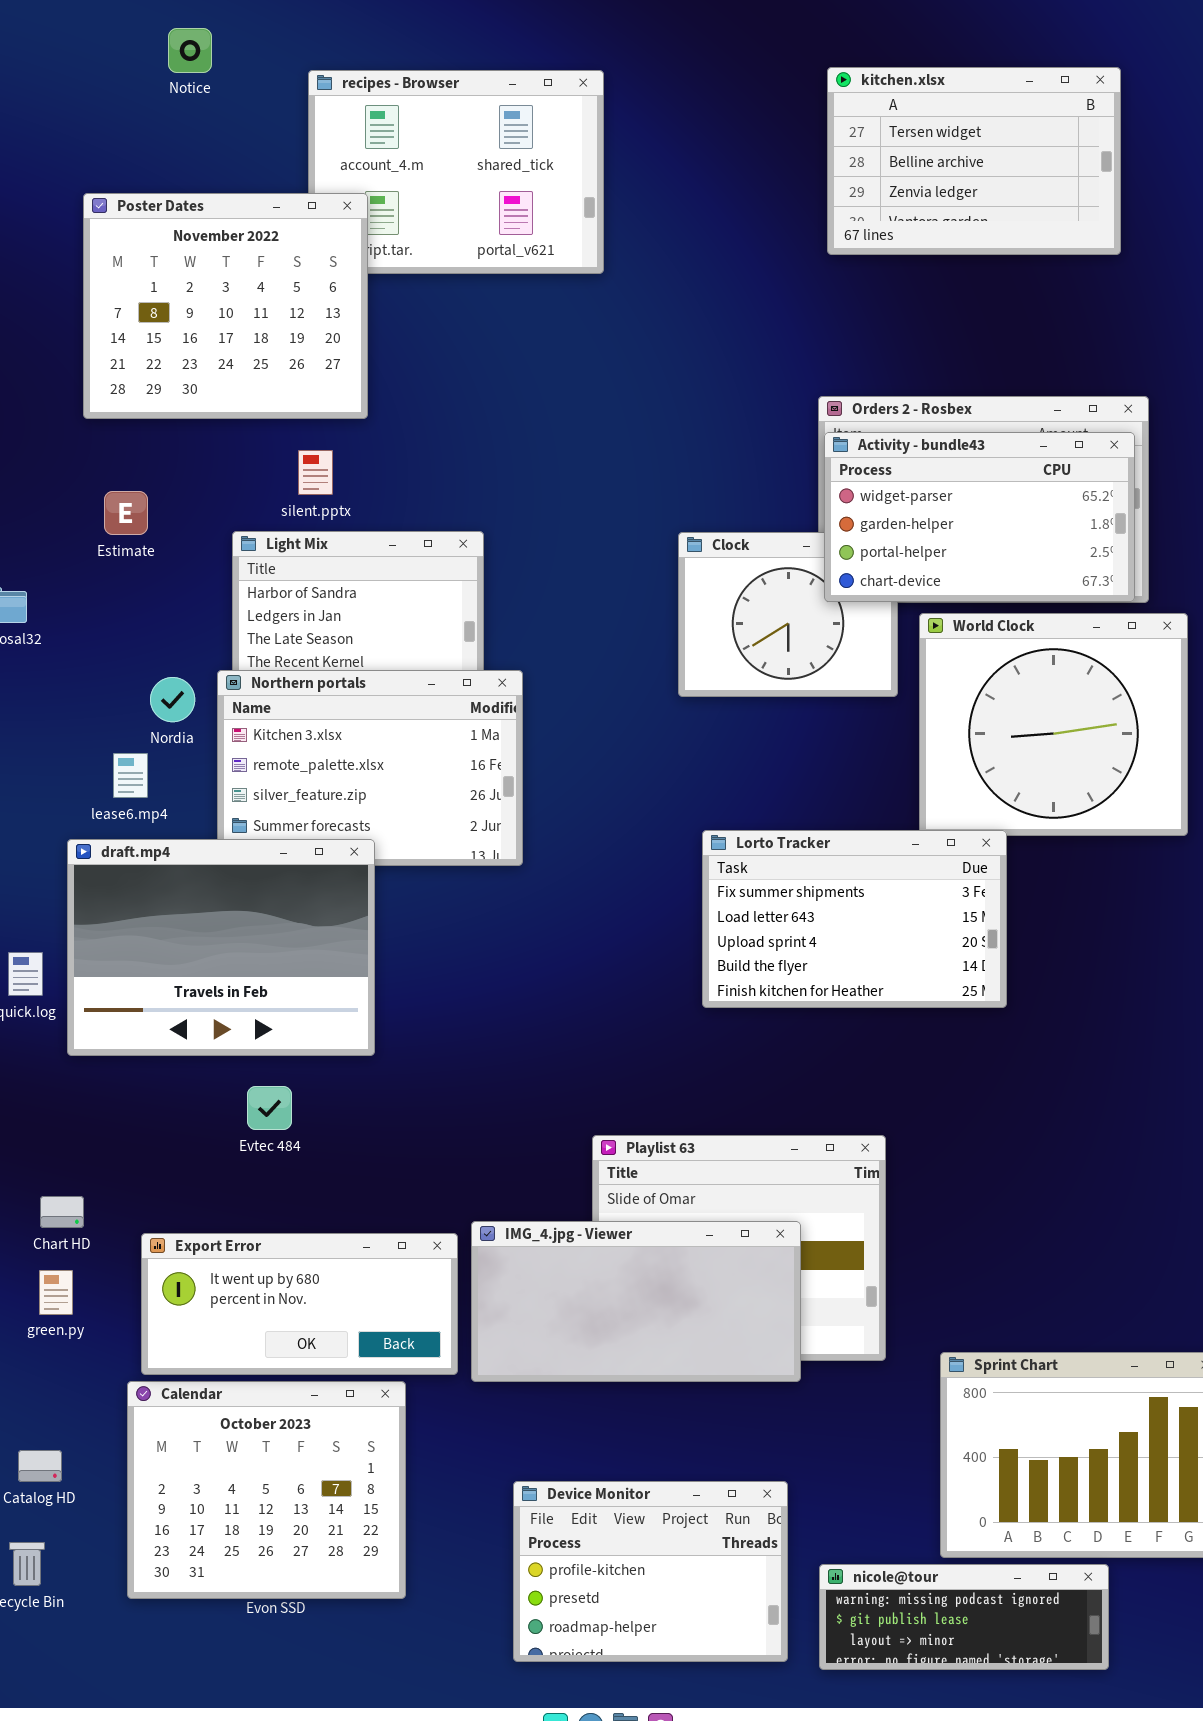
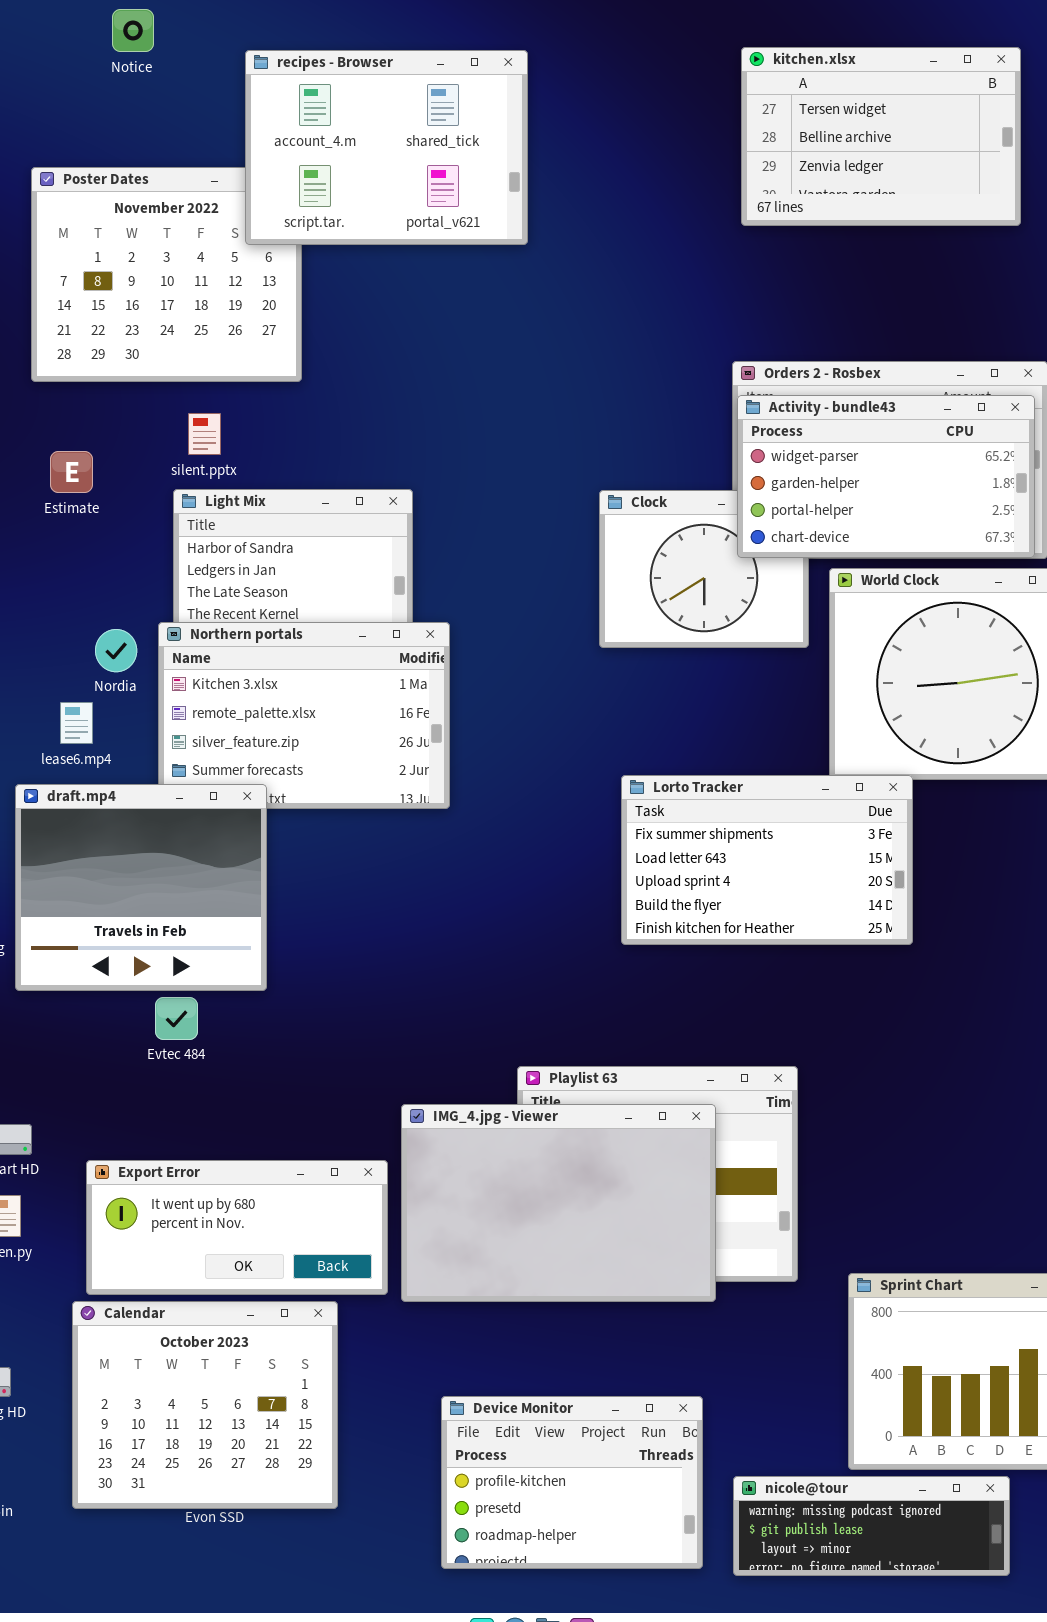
recipes - Browser: [308,70,604,274] -> [245,50,528,245], raised
silent.pptx: [298,450,333,495] -> [188,413,221,455], moved
draft.mp4: [67,839,375,1056] -> [15,784,267,991], resized
Evtec 484: [247,1086,292,1130] -> [155,997,198,1040], moved
IMG_4.jpg - Viewer: [471,1221,801,1382] -> [401,1104,716,1302], resized

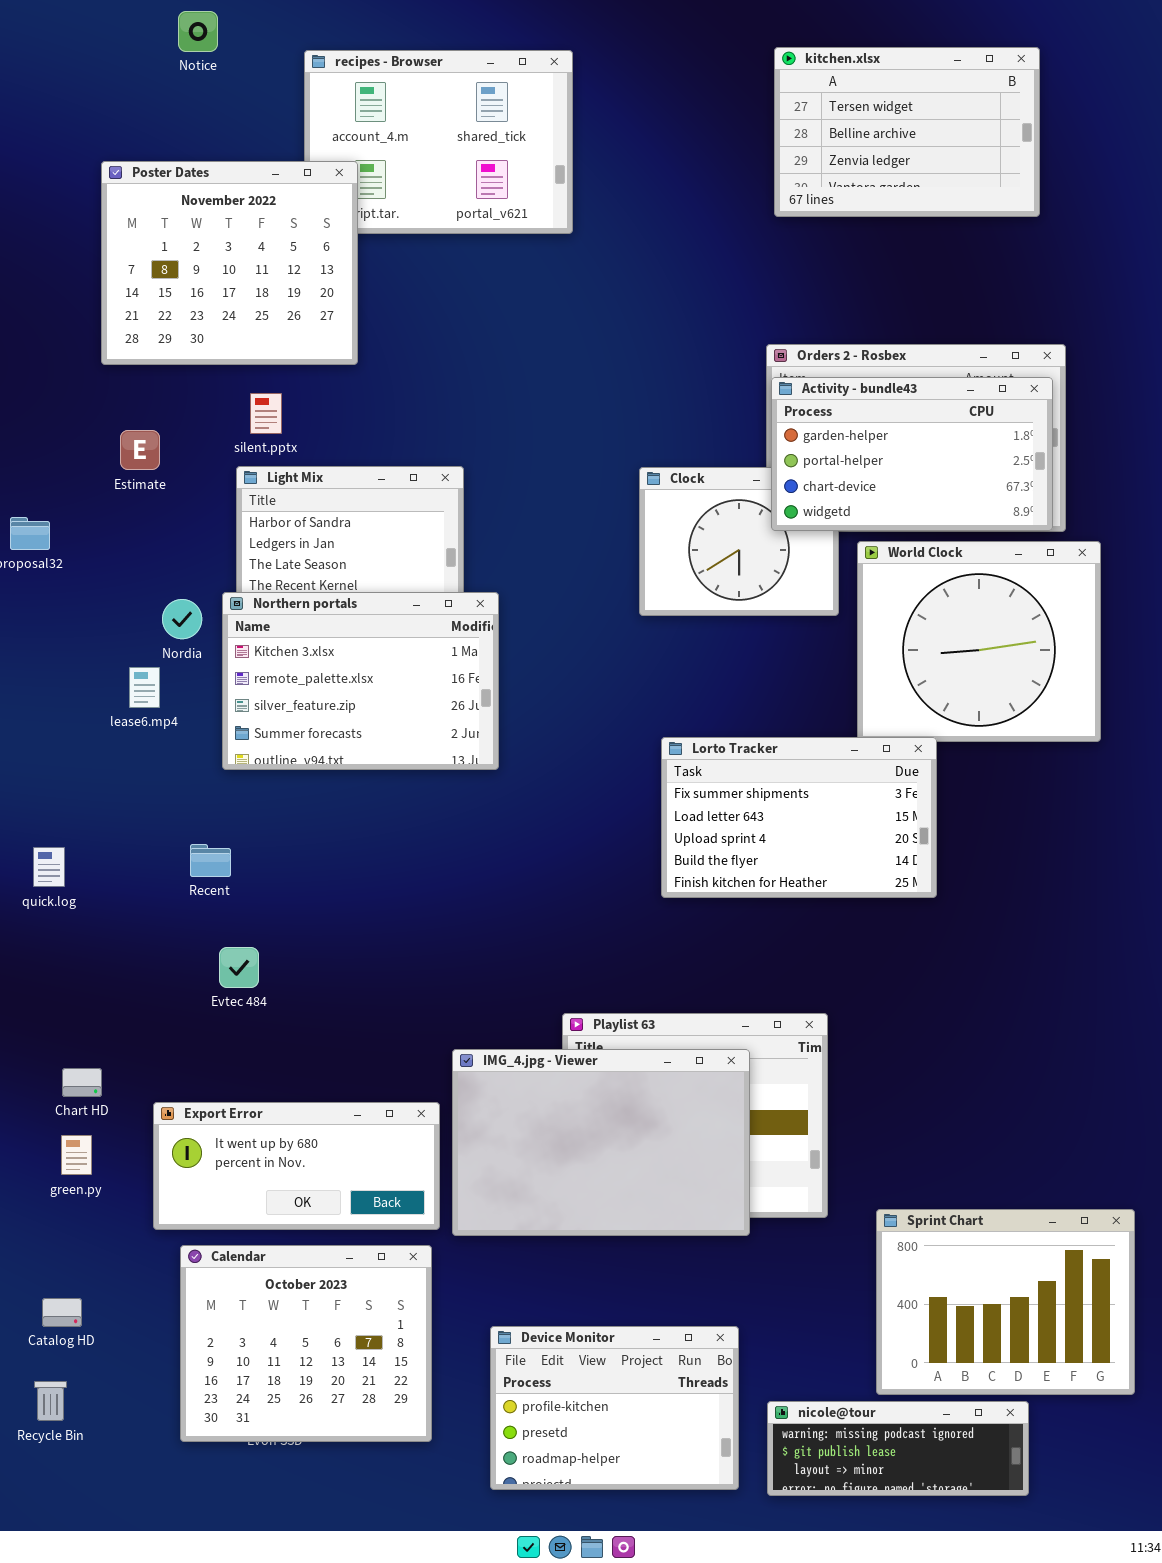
Poster Dates: [31,167,302,382] -> [101,161,358,365], raised
Activity - bundle43: [737,395,1035,558] -> [771,377,1053,531], scrolled down 1 row
draft.mp4: [15,784,267,991] -> none, closed
Calendar: [72,1301,338,1509] -> [180,1245,432,1442], moved

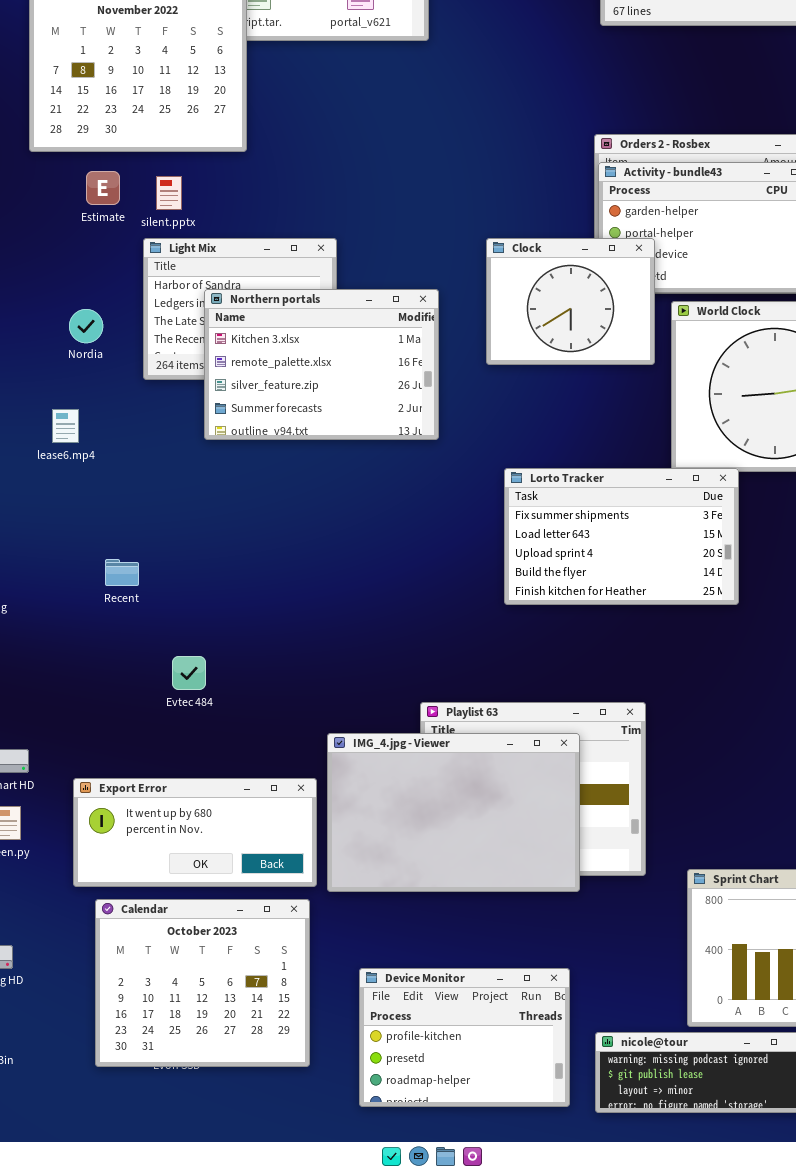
Estimate: [120,430,160,470] -> [86,171,120,205], moved
Clock: [639,467,839,616] -> [486,238,655,365], raised
Northern portals: [222,592,499,770] -> [204,289,439,440], moved
Nordia: [162,599,202,639] -> [69,309,103,343], moved
Evtec 484: [219,947,259,988] -> [172,656,206,690], moved

